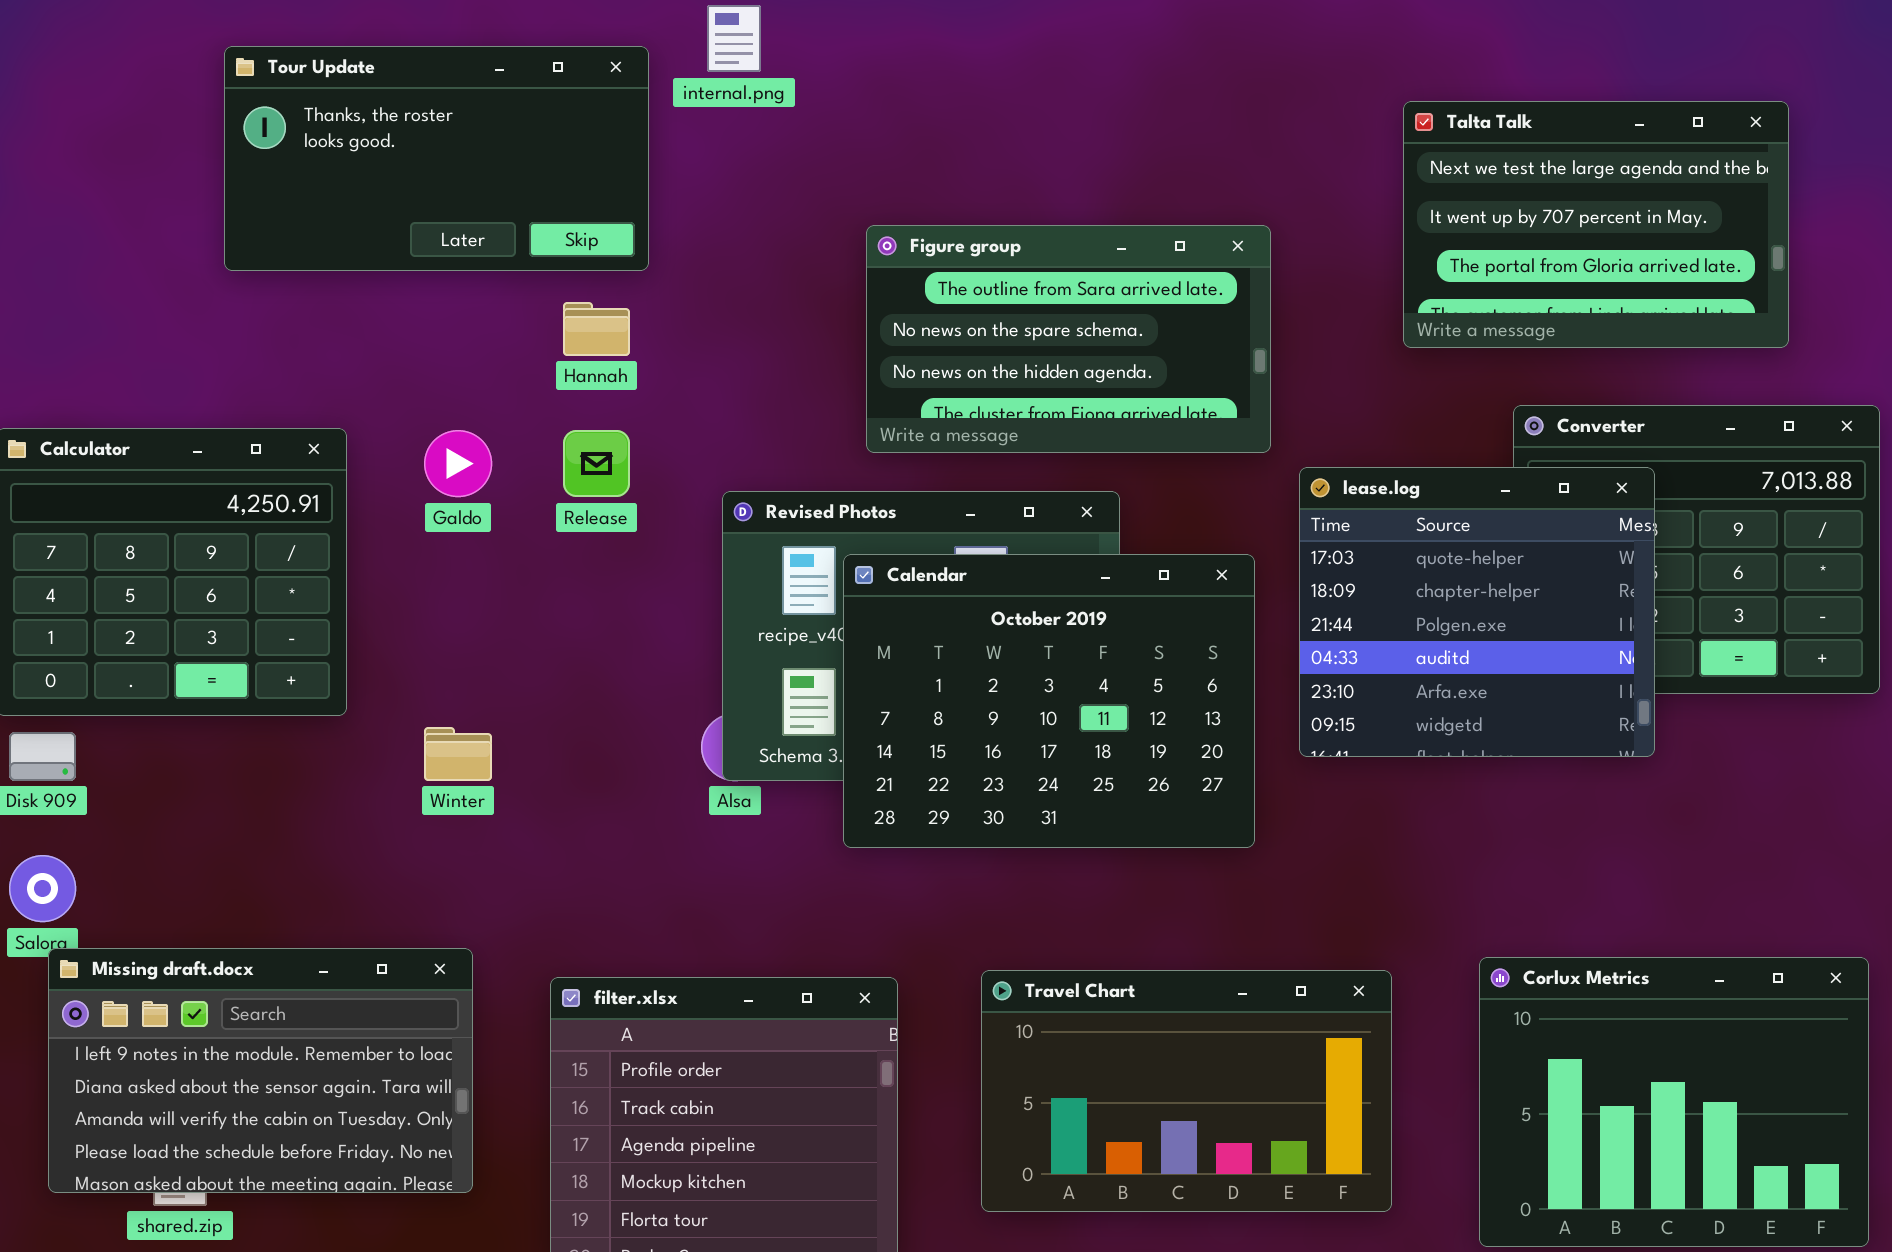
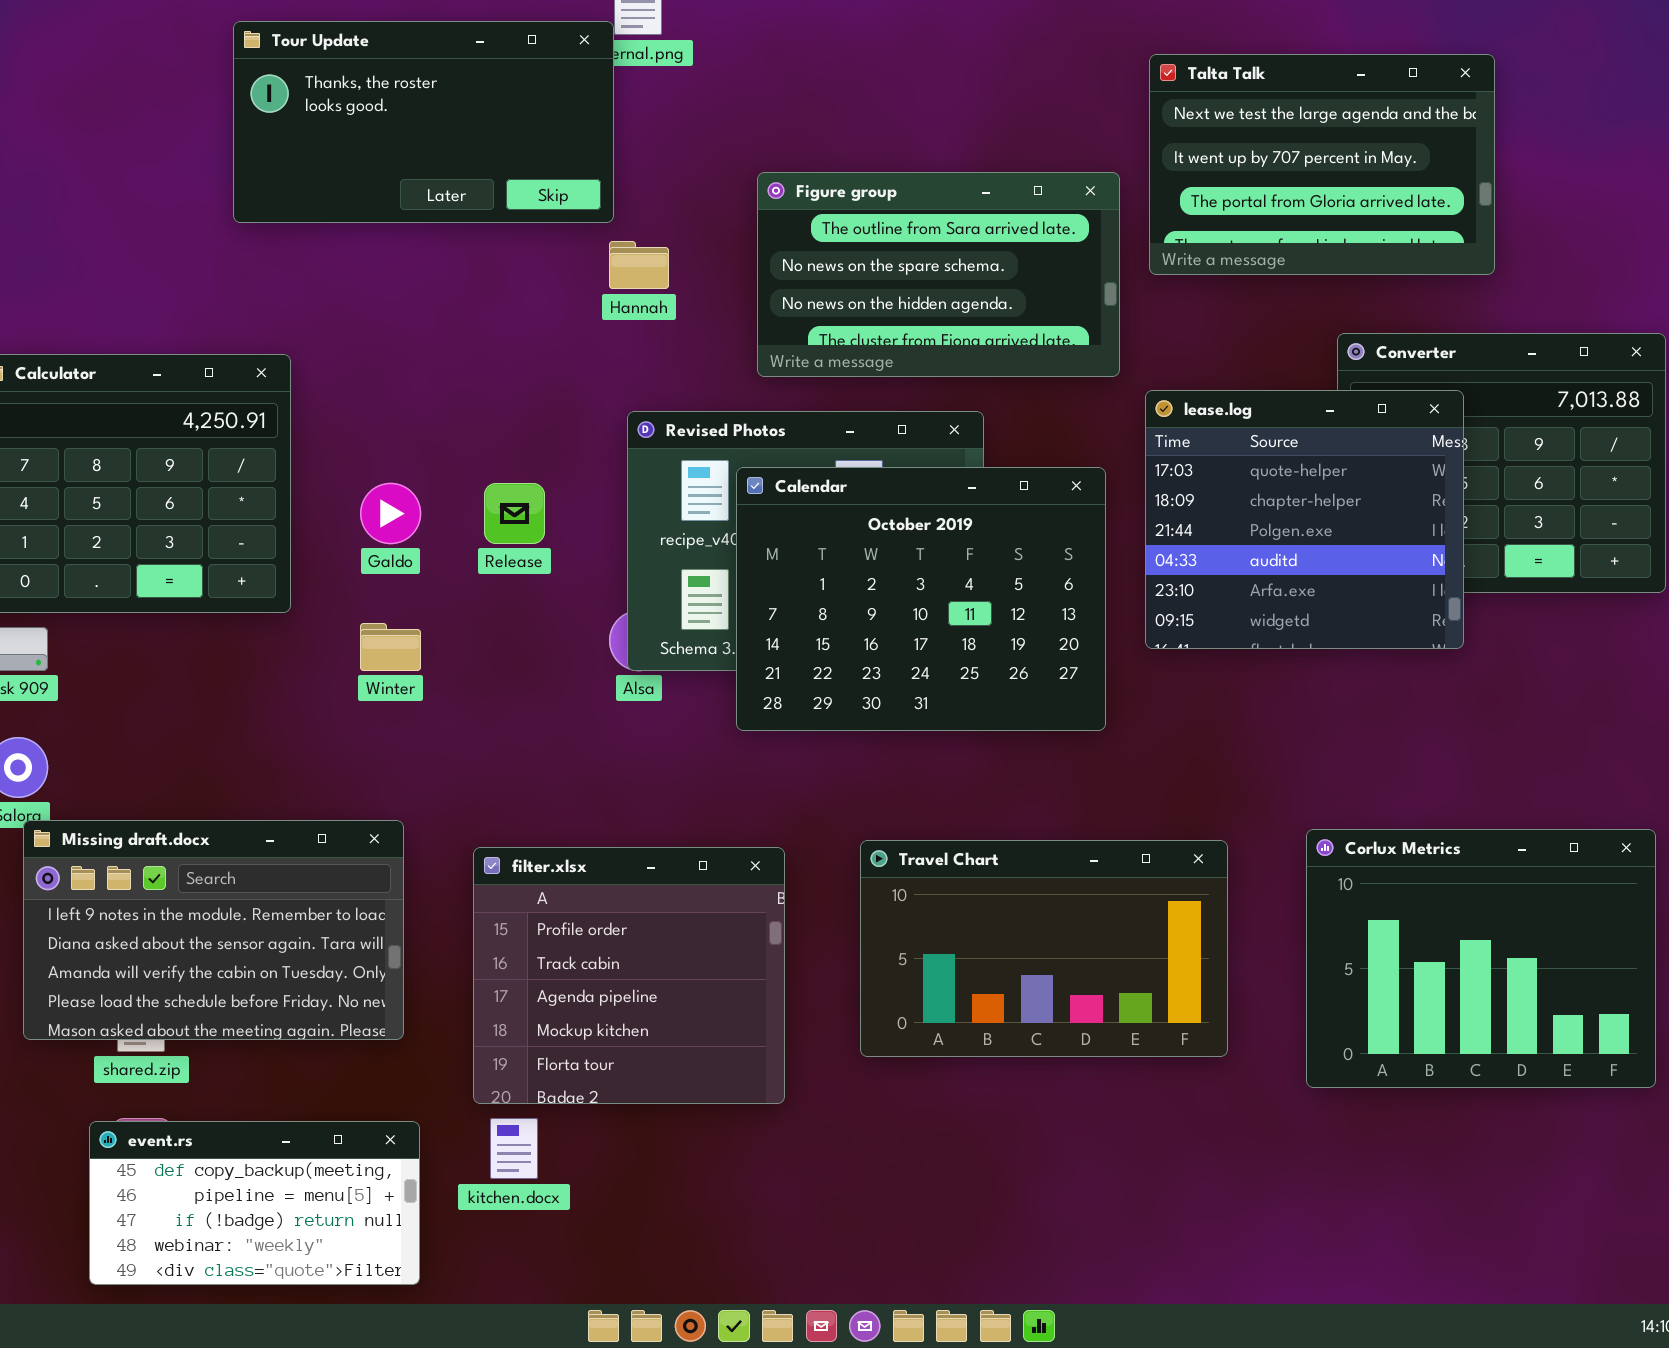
Tour Update: [224,46,649,271] -> [233,21,614,223], moved
Talta Talk: [1403,101,1789,348] -> [1149,54,1495,275], moved
Hannah: [563,302,630,356] -> [609,241,669,289], moved
Galdo: [424,430,492,497] -> [360,483,421,544], moved
Release: [563,430,630,497] -> [484,483,545,544], moved

